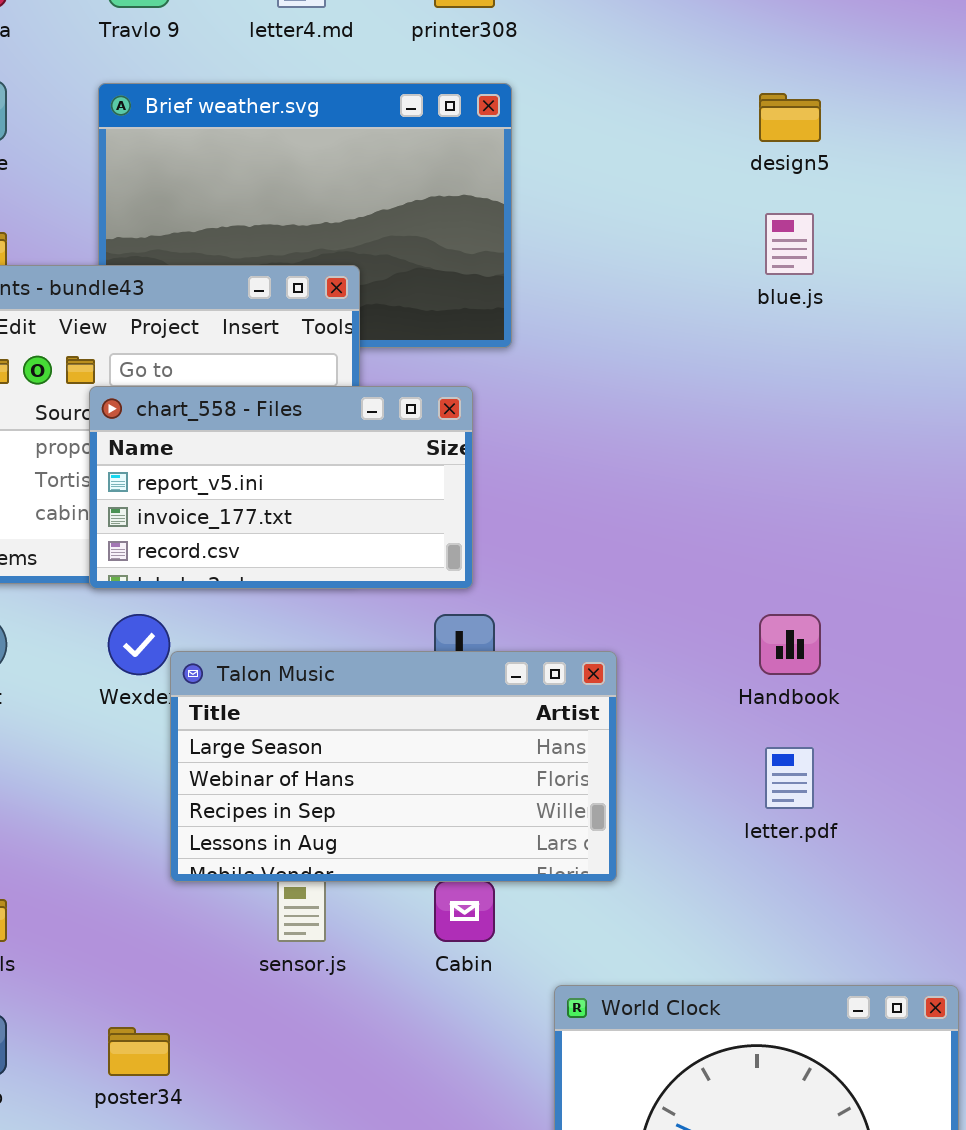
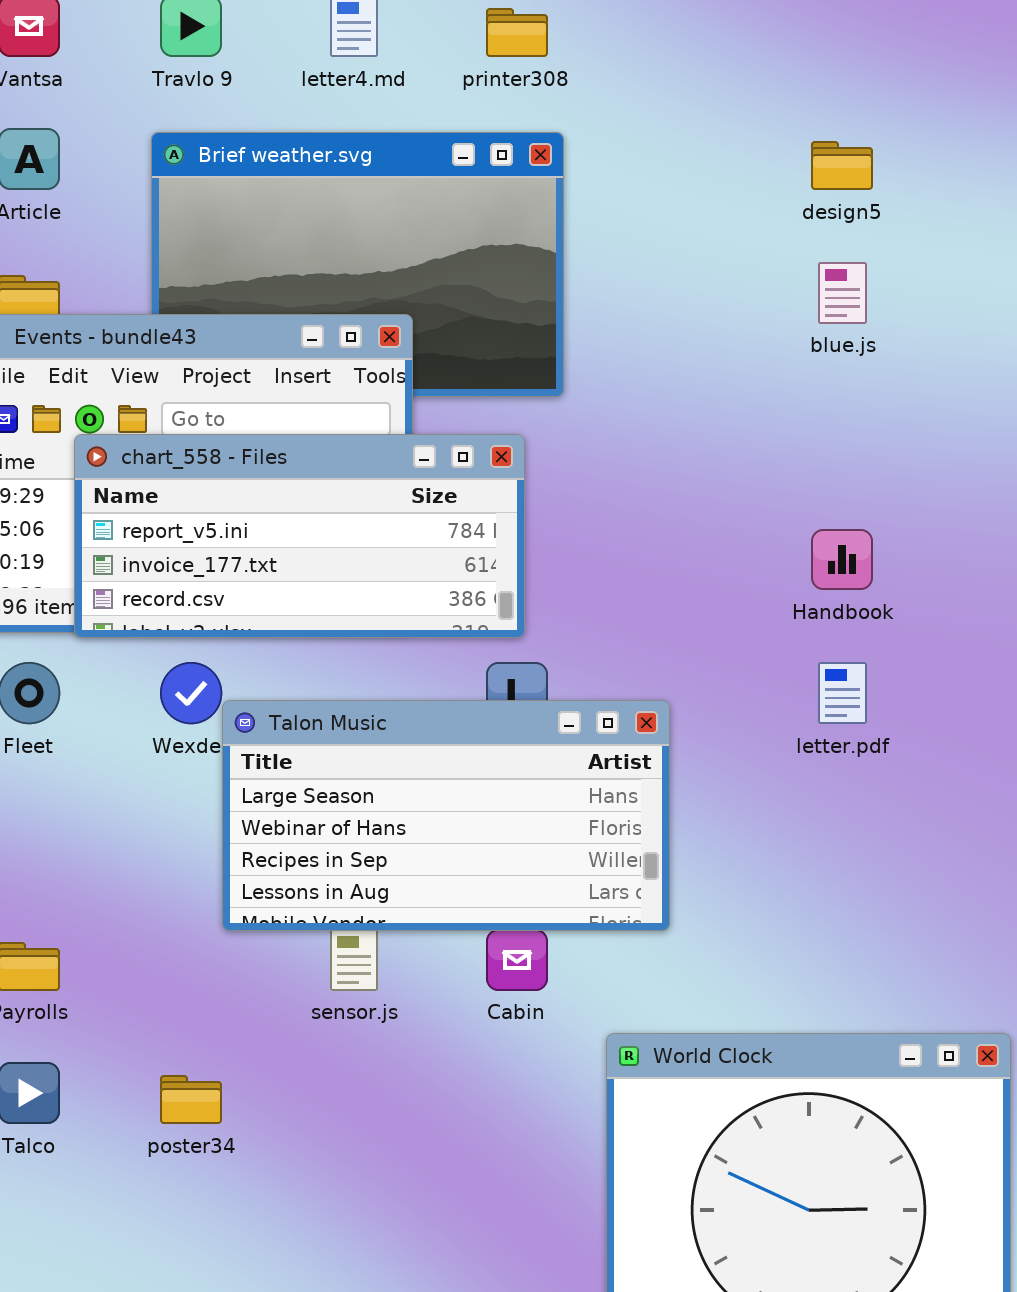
chart_558 - Files: [89,386,473,589] -> [74,434,525,638], resized
Handbook: [759,614,821,675] -> [811,529,873,590], moved
letter.pdf: [765,747,814,809] -> [818,662,867,724], moved

